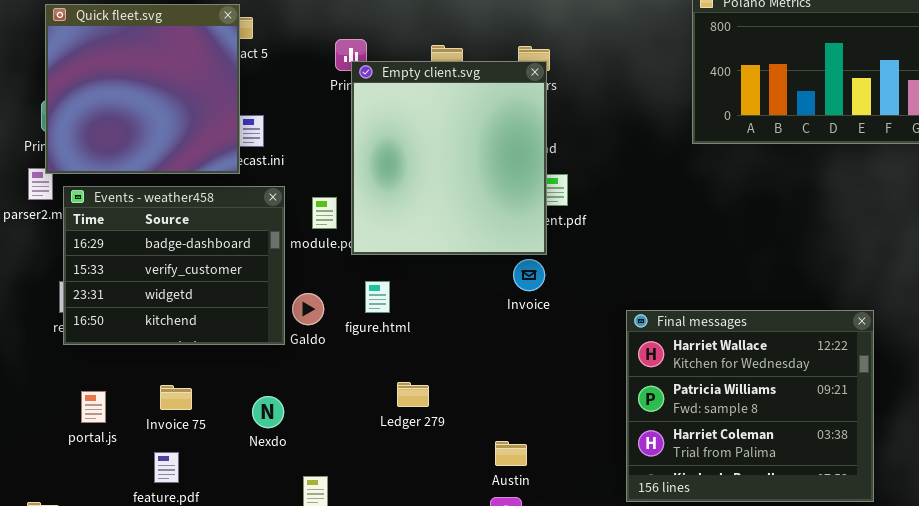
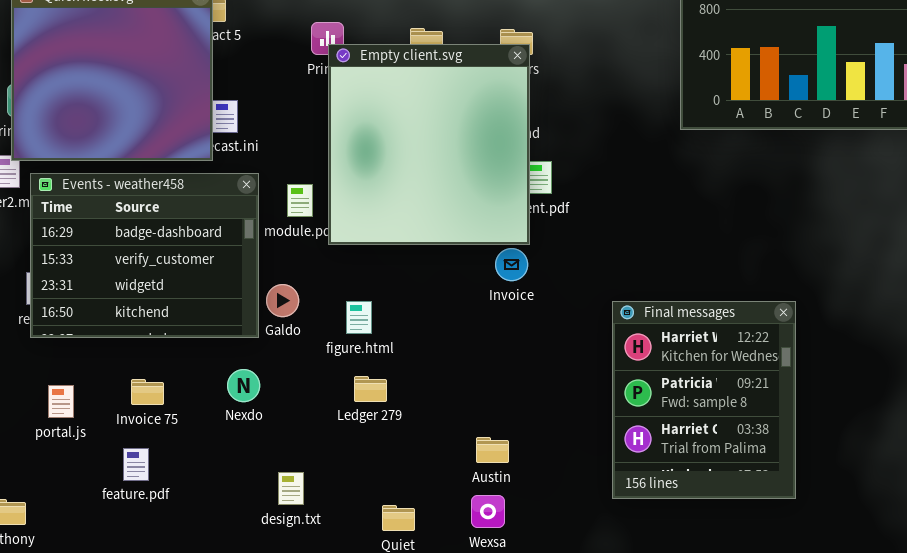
figure.html: [365,281,390,313] -> [346,301,372,334], moved
Final messages: [626,310,874,502] -> [612,301,796,499], resized
Ledger 279: [397,382,429,407] -> [354,376,387,402], moved
Nexdo: [252,396,284,428] -> [227,369,260,402], moved

